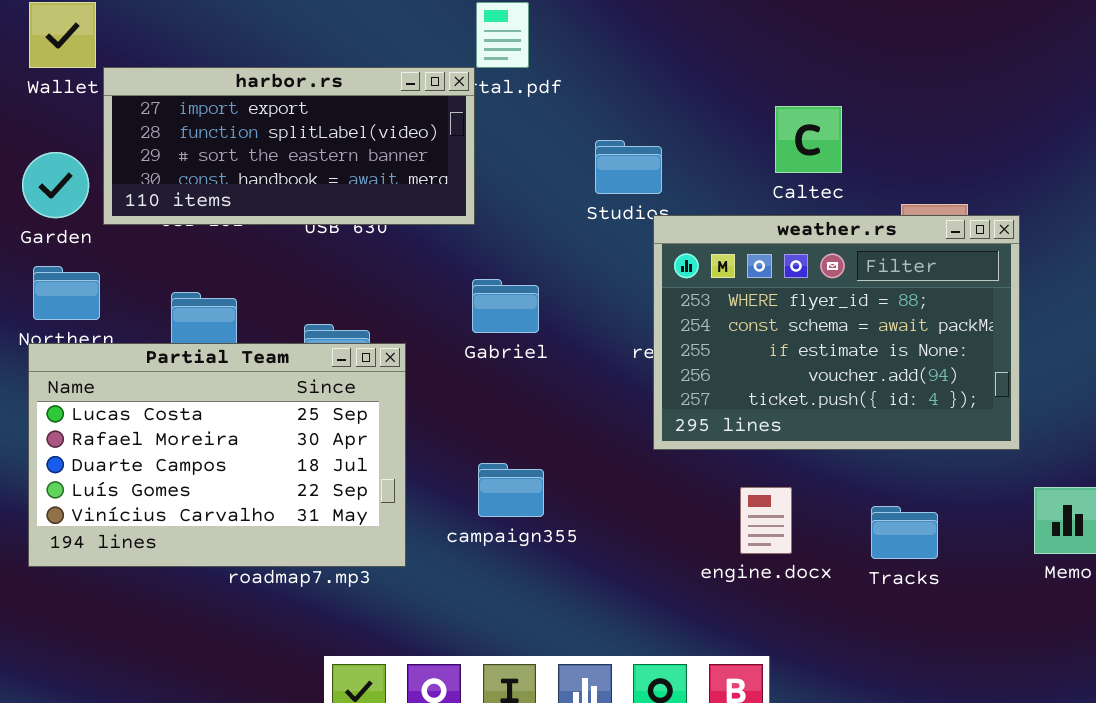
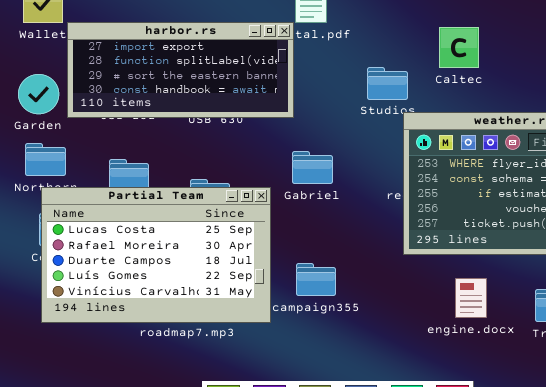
Caltec: [775,106,842,173] -> [439,27,479,68], moved
Partial Team: [28,343,406,567] -> [41,187,271,323], moved

